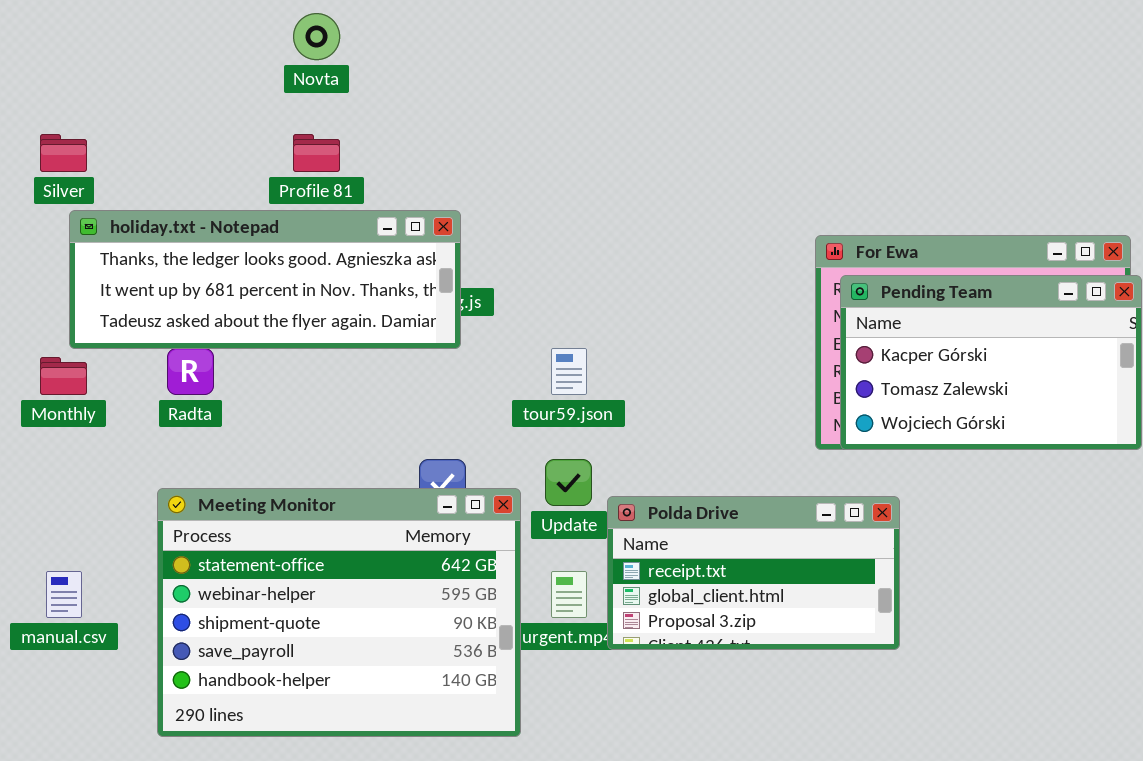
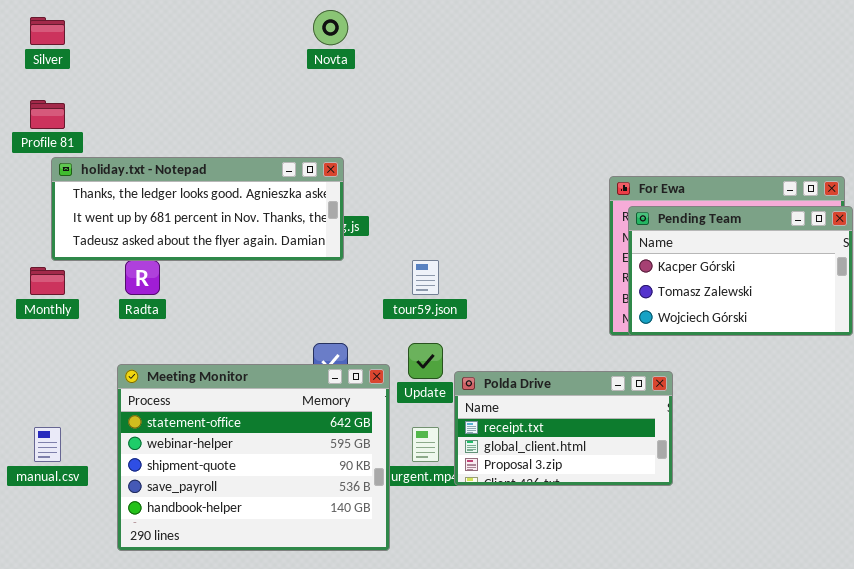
Novta: [293,13,340,60] -> [313,10,348,45], moved
Silver: [40,134,87,172] -> [30,17,65,45], moved
Profile 81: [293,134,340,172] -> [30,100,65,129], moved

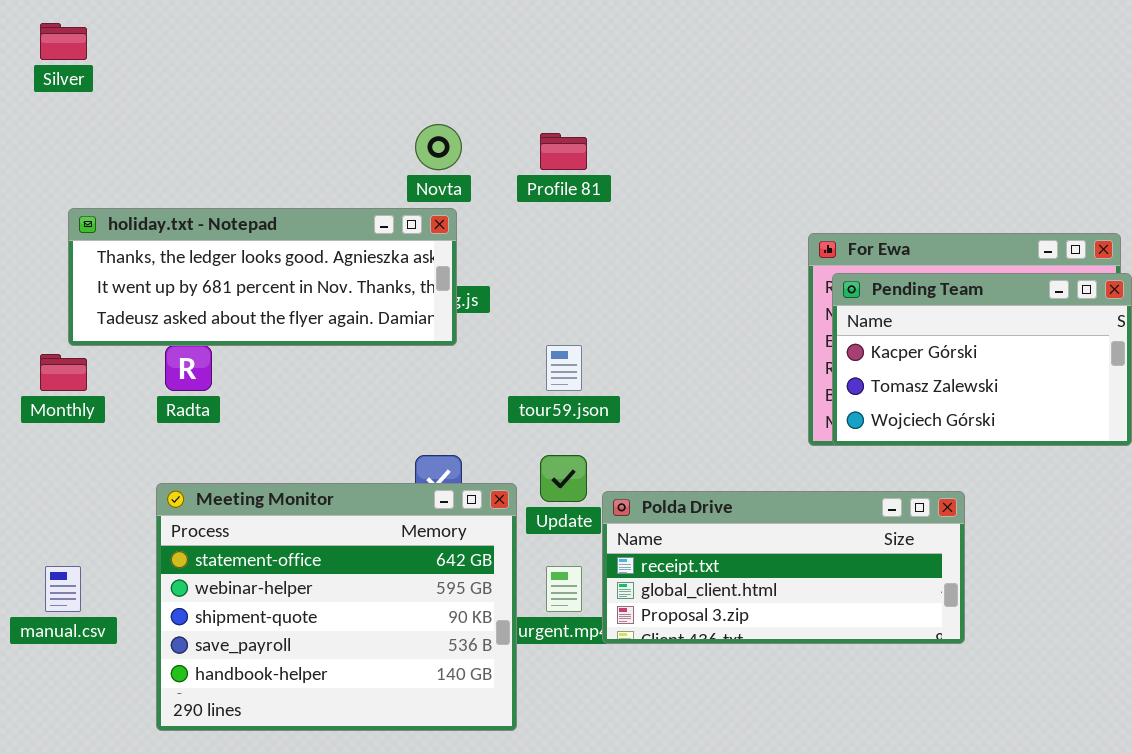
Novta: [313,10,348,45] -> [415,124,462,170], moved
Profile 81: [30,100,65,129] -> [540,133,587,170], moved
Polda Drive: [454,371,673,486] -> [602,491,965,644], resized

